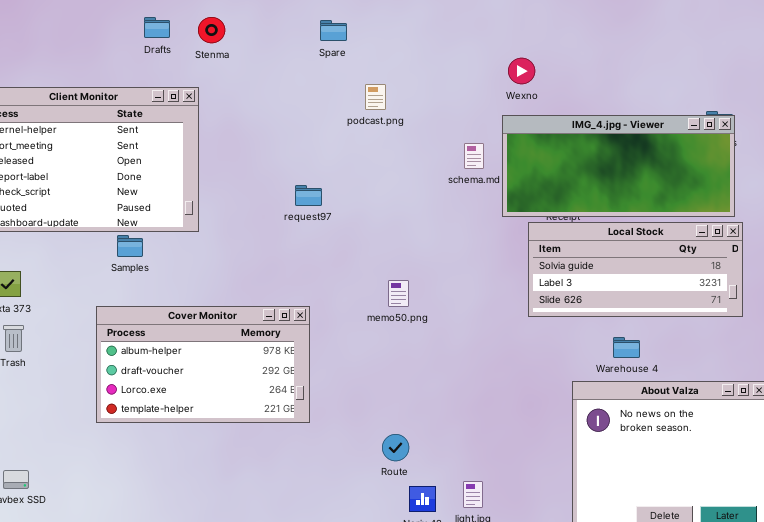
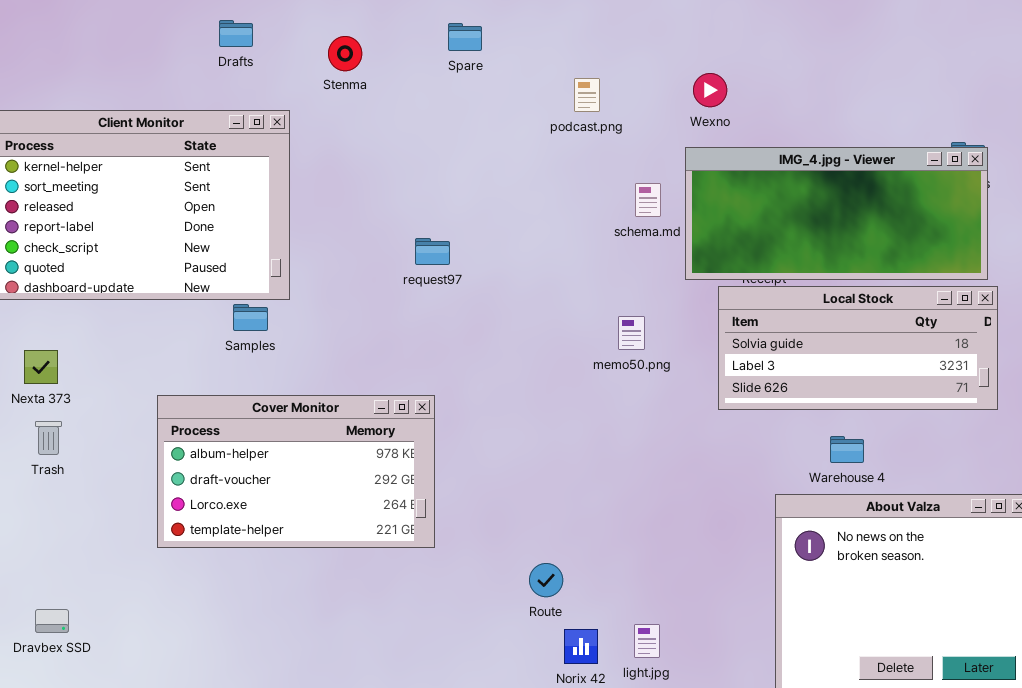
Stenma: [198,17,225,43] -> [328,36,362,71], moved
podcast.png: [365,84,386,110] -> [574,78,600,112], moved
Samples: [117,235,143,257] -> [233,304,268,331], moved
memo50.png: [388,280,409,307] -> [618,316,645,350], moved

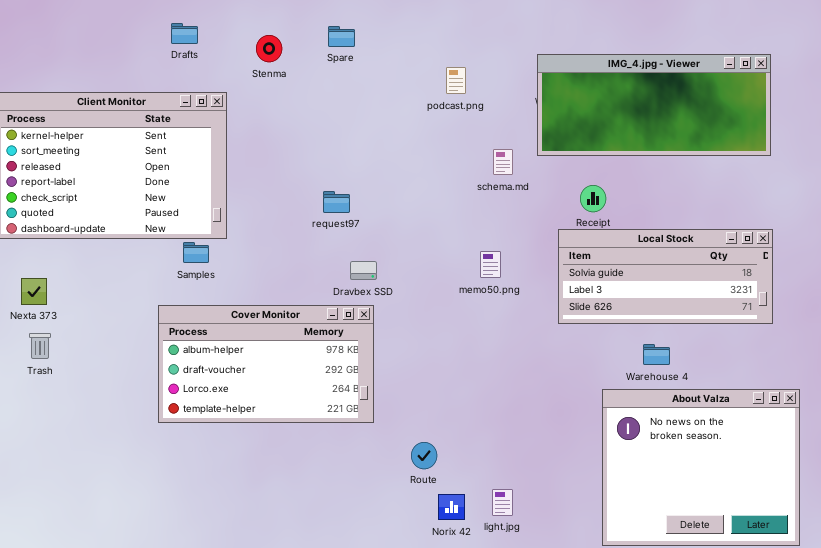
Spare: [448,23,482,51] -> [328,26,355,47], moved
IMG_4.jpg - Viewer: [685,147,988,280] -> [537,54,771,156], moved
Cover Monitor: [157,395,435,548] -> [158,305,374,423], moved
Dravbex SSD: [35,609,69,633] -> [350,261,377,280], moved

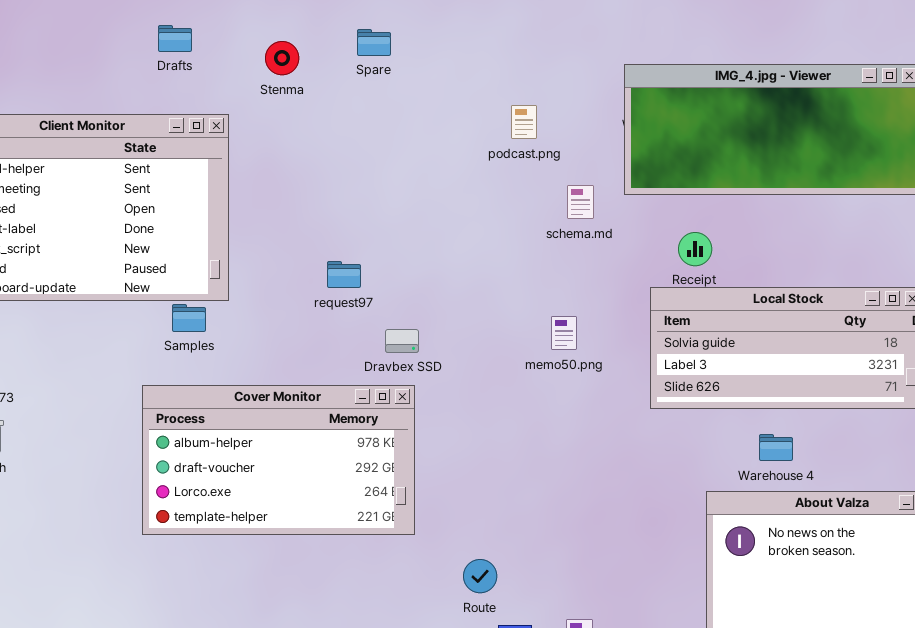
podcast.png: [446,67,466,94] -> [511,105,537,139], moved
request97: [323,191,350,213] -> [327,261,361,288], moved

